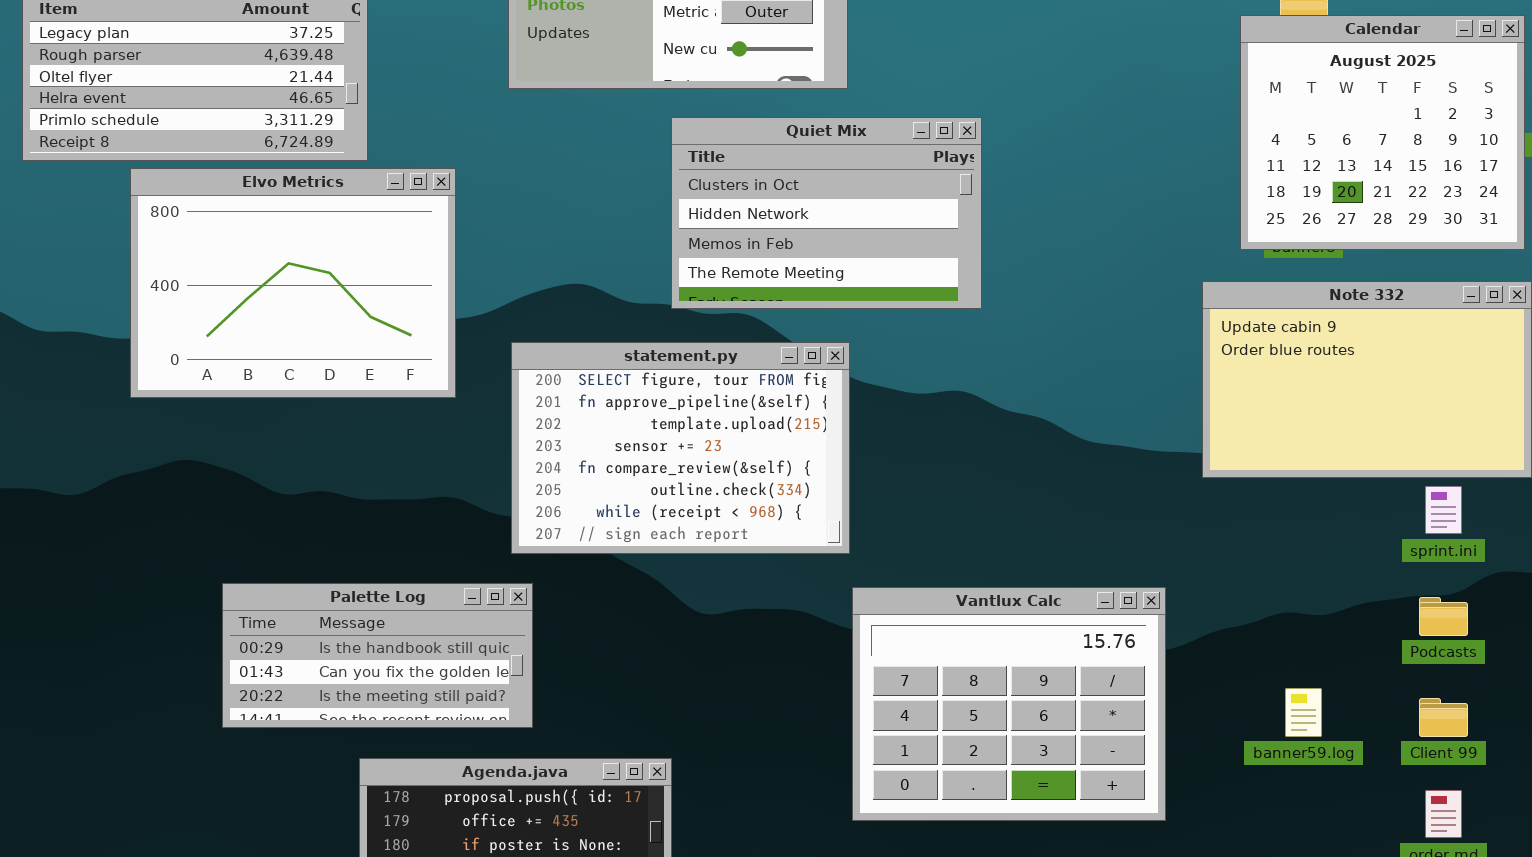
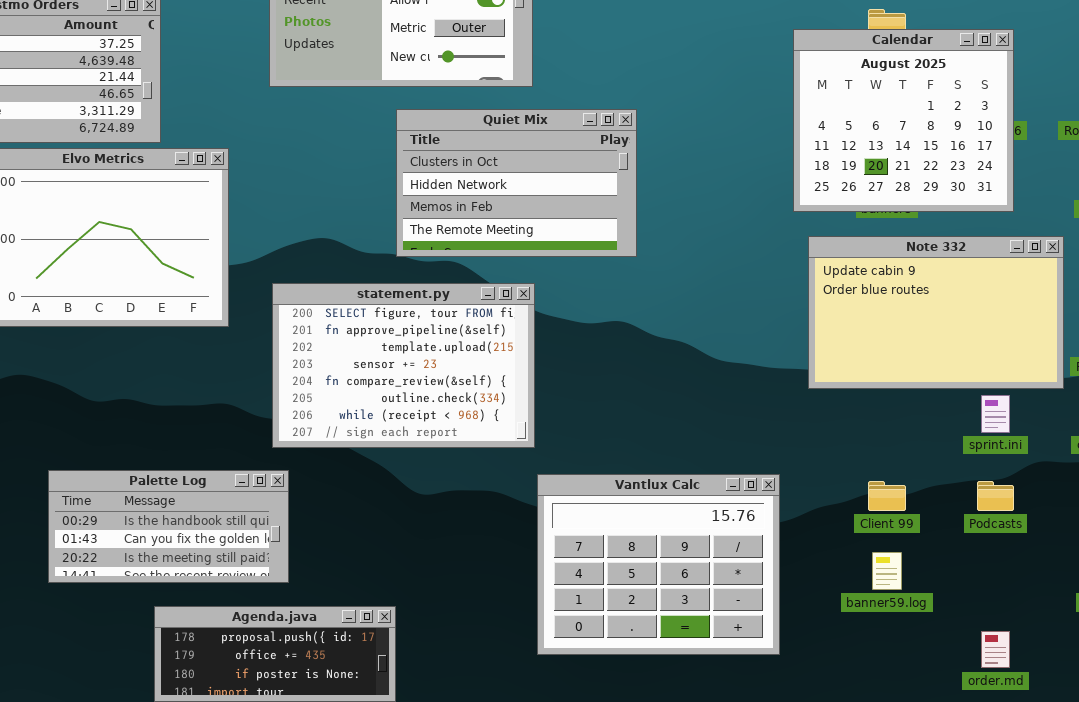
Calendar: [1240,15,1525,250] -> [793,29,1014,212], moved
Client 99: [1419,698,1468,737] -> [868,481,906,511], moved

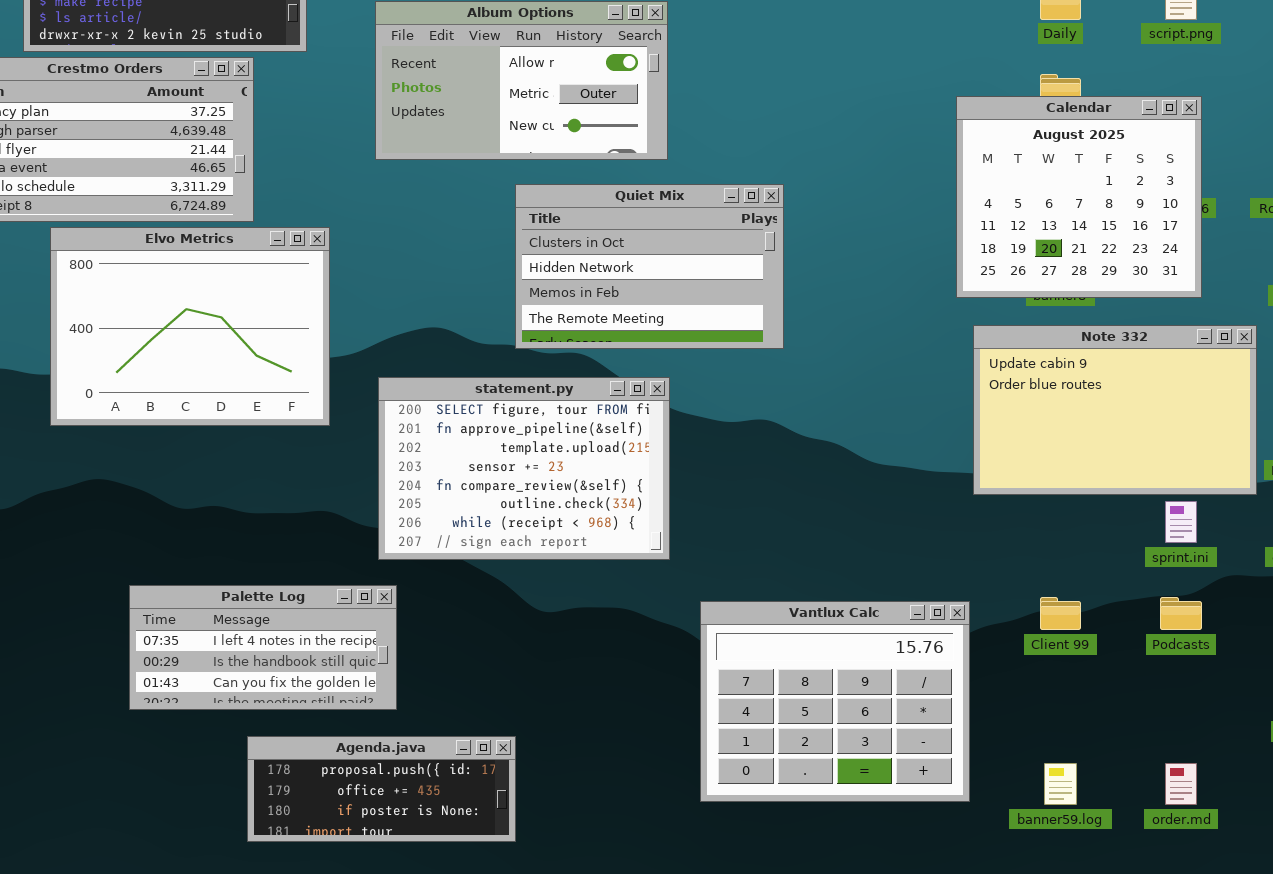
Palette Log: [48,470,289,583] -> [129,585,397,710], scrolled up 1 row
Vantlux Calc: [537,474,780,655] -> [700,601,970,802], moved
banner59.log: [872,552,902,590] -> [1044,763,1077,805], moved

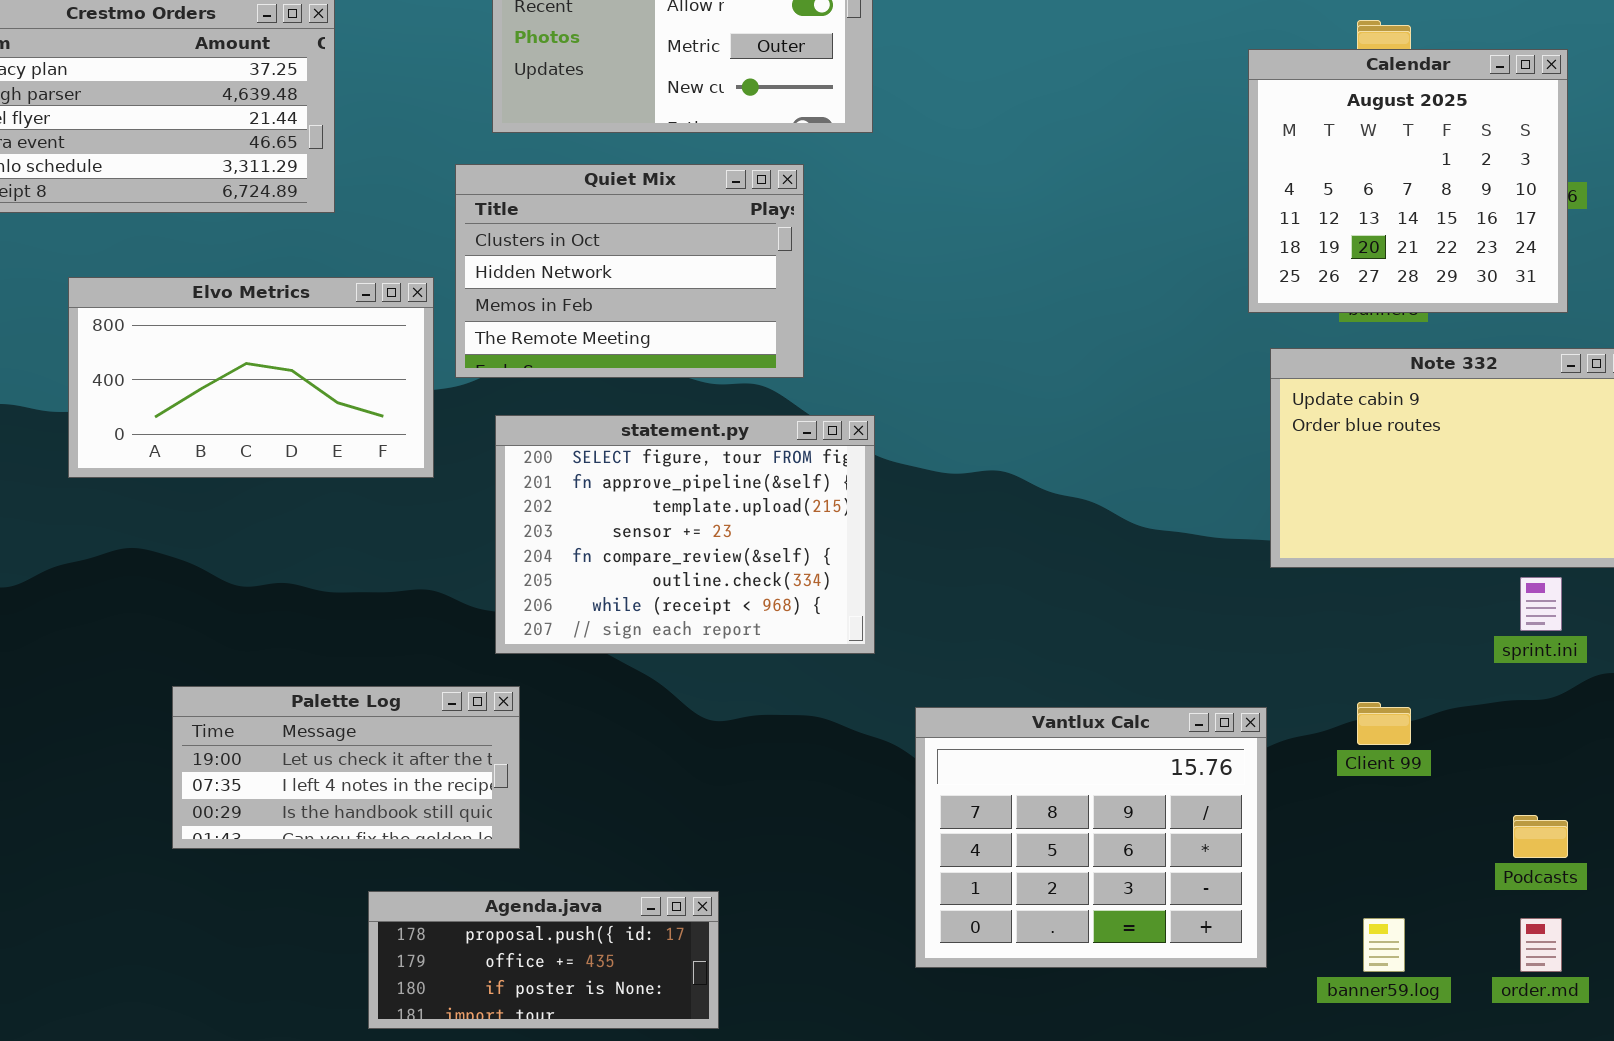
Quiet Mix: [515,184,784,349] -> [455,164,804,378], moved
Elvo Metrics: [50,227,330,426] -> [68,277,434,478], resized
Palette Log: [129,585,397,710] -> [172,686,520,849], scrolled up 1 row
Podcasts: [1160,597,1202,630] -> [1513,815,1568,858], moved
Agenda.java: [247,736,516,842] -> [368,891,719,1029], moved

